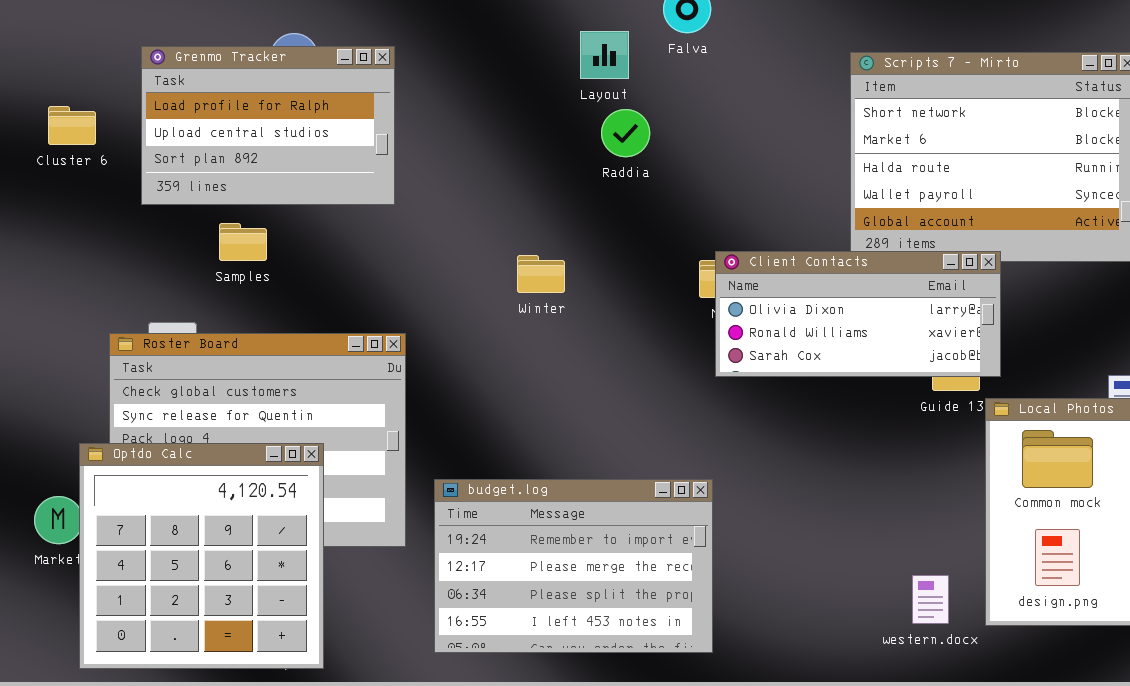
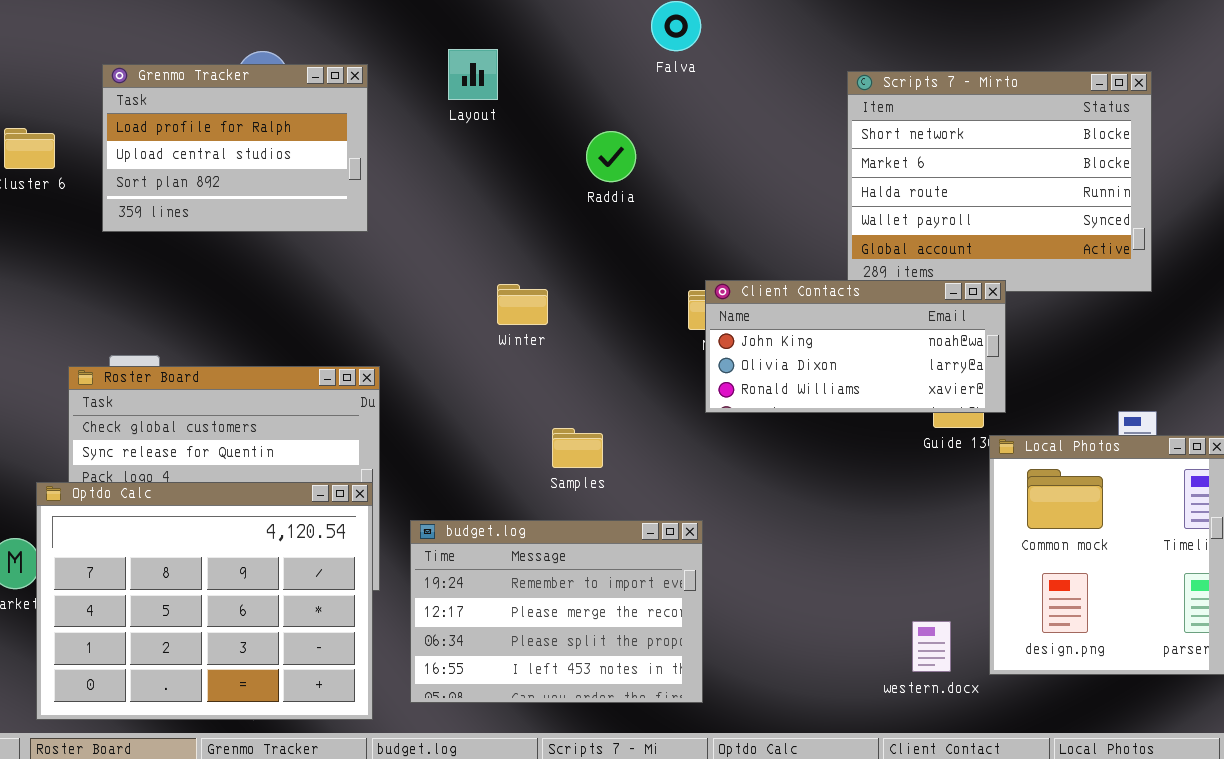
Layout: [580,31,629,79] -> [448,49,498,100], moved
Samples: [219,223,267,261] -> [552,428,603,468], moved
Client Contacts: [715,251,1001,377] -> [705,280,1006,413], scrolled up 1 row
Optdo Calc: [79,443,324,669] -> [36,482,373,720], resized

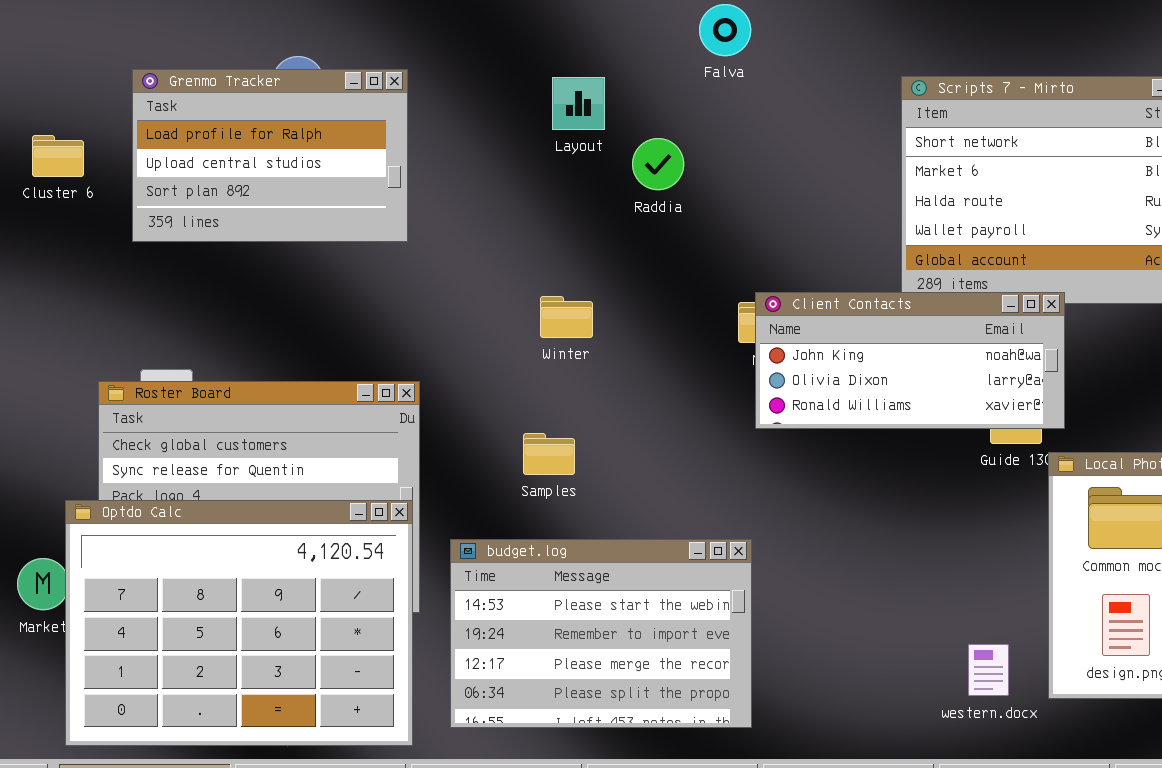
Layout: [448,49,498,100] -> [552,77,605,130], moved
Samples: [552,428,603,468] -> [523,433,575,475], moved
budget.log: [410,520,703,703] -> [450,539,752,728], scrolled up 1 row

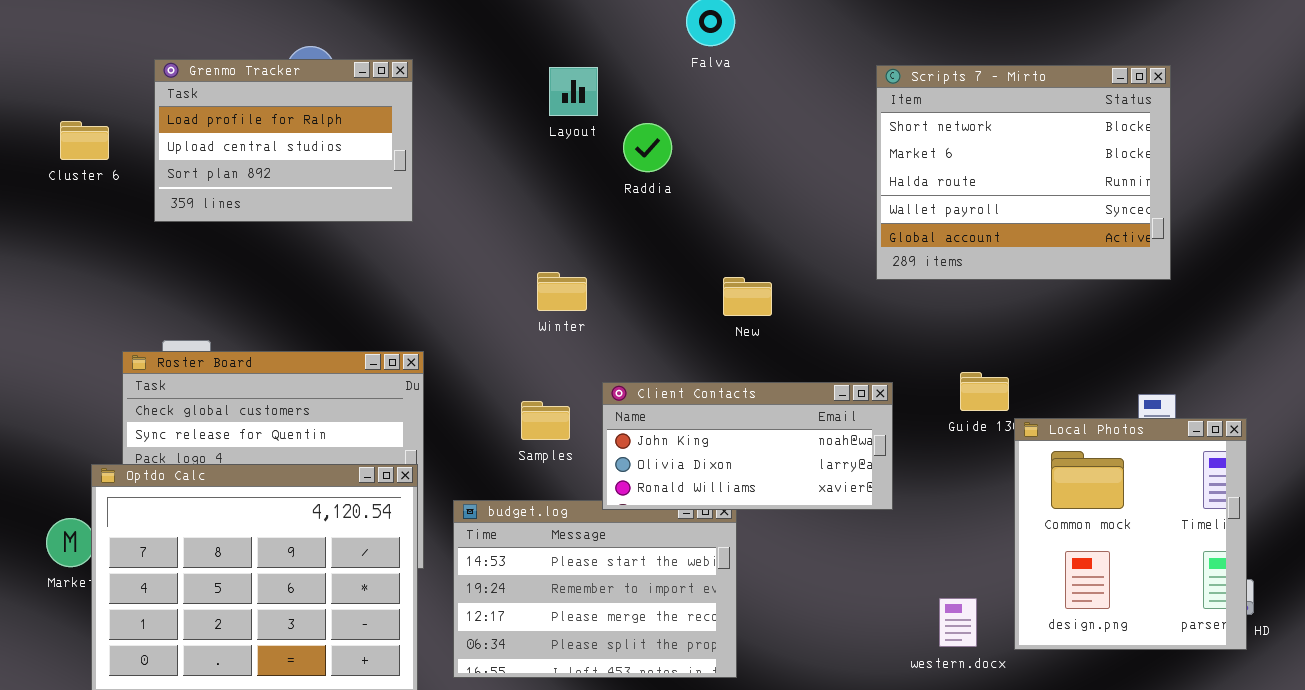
Client Contacts: [755,292,1065,429] -> [602,382,893,510], moved

